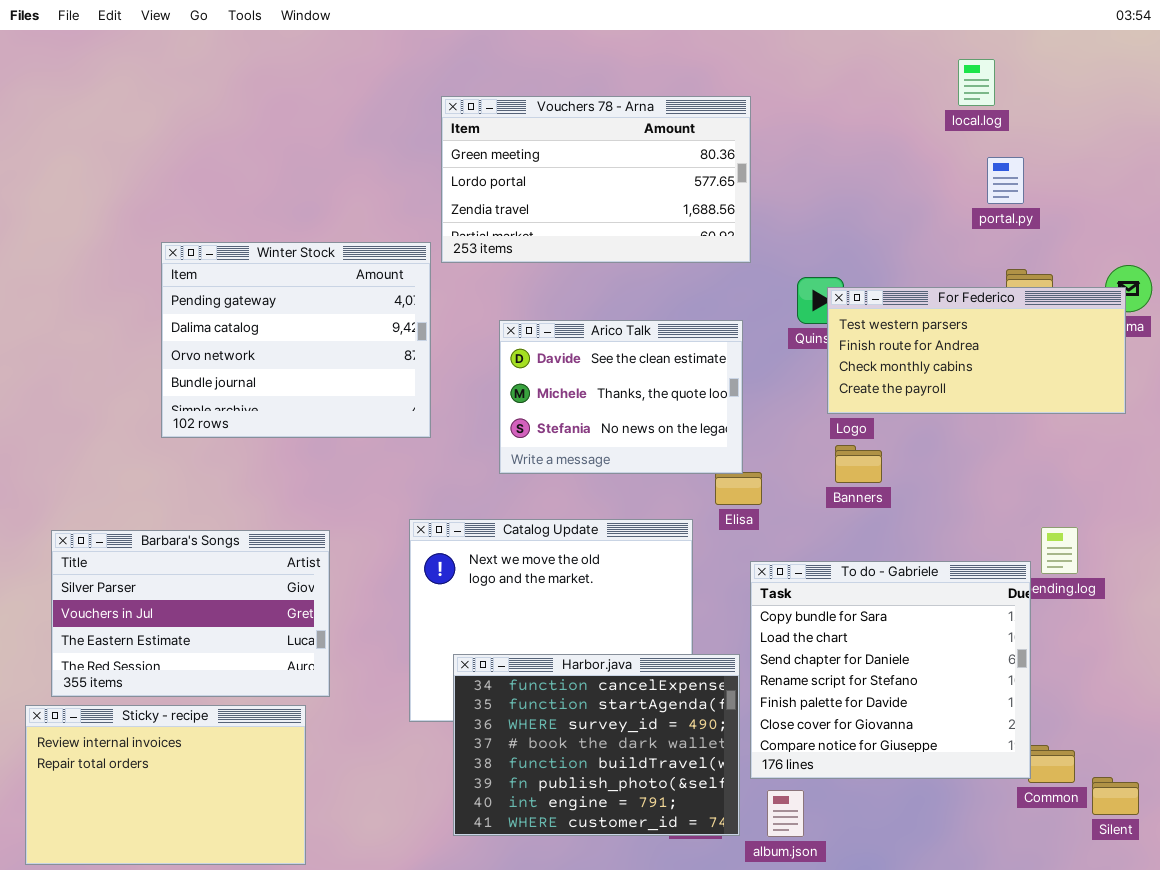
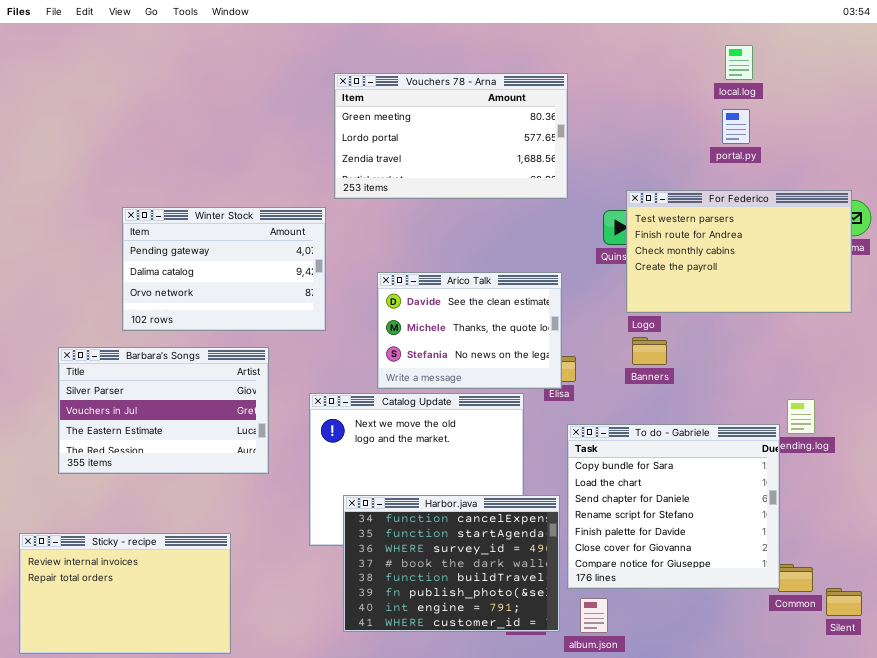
portal.py: [987,157,1024,204] -> [722,109,750,144], moved
Winter Stock: [161,242,431,438] -> [122,207,326,331], resized
For Federico: [827,287,1126,414] -> [626,190,852,313], resized
Arico Talk: [499,320,743,474] -> [377,272,562,389], moved
Barbara's Songs: [51,530,330,697] -> [58,347,269,474], moved

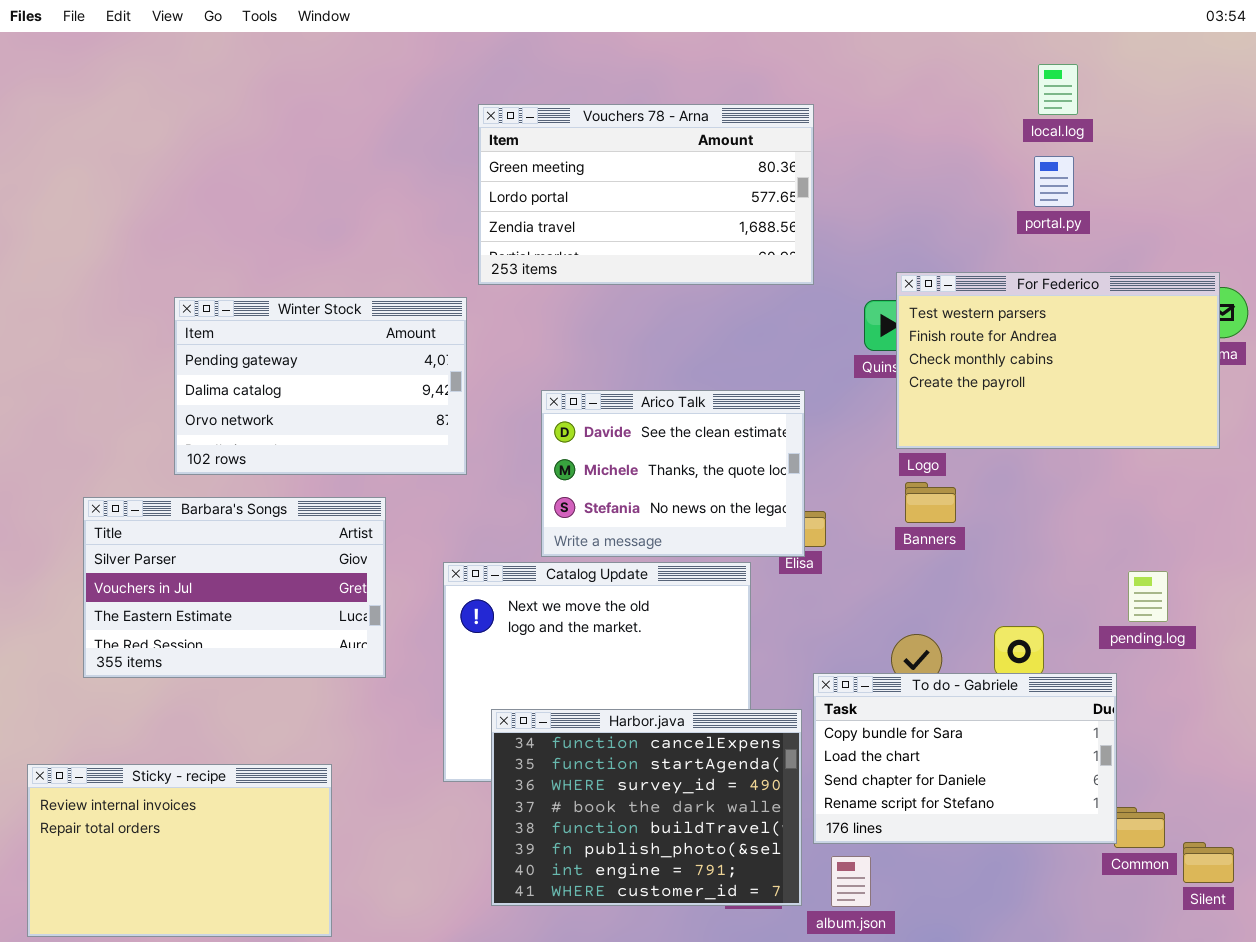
To do - Gabriele: [567,424,780,589] -> [813,673,1117,844], resized

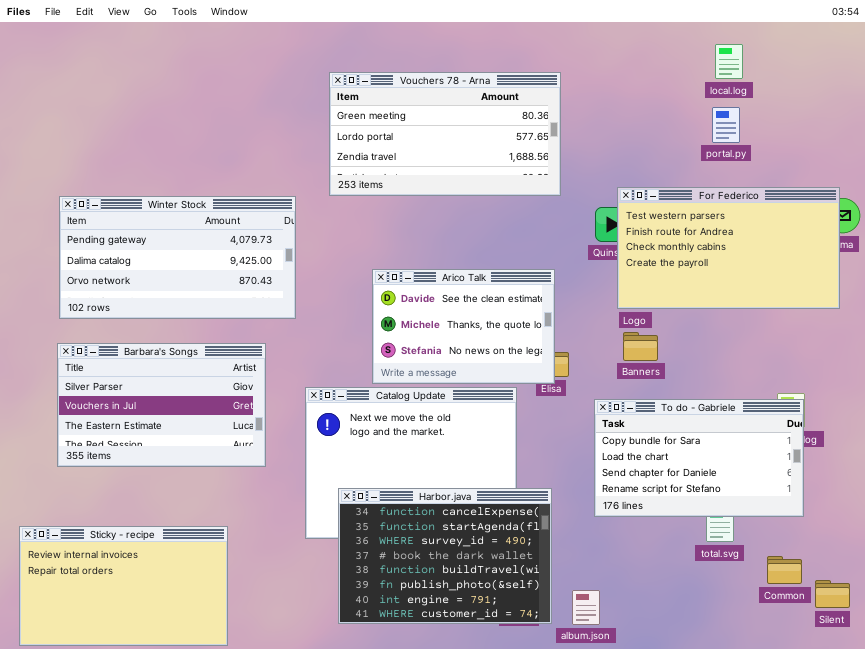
Winter Stock: [174,297,467,475] -> [59,196,296,319], moved, resized
To do - Gabriele: [813,673,1117,844] -> [594,399,804,517], moved

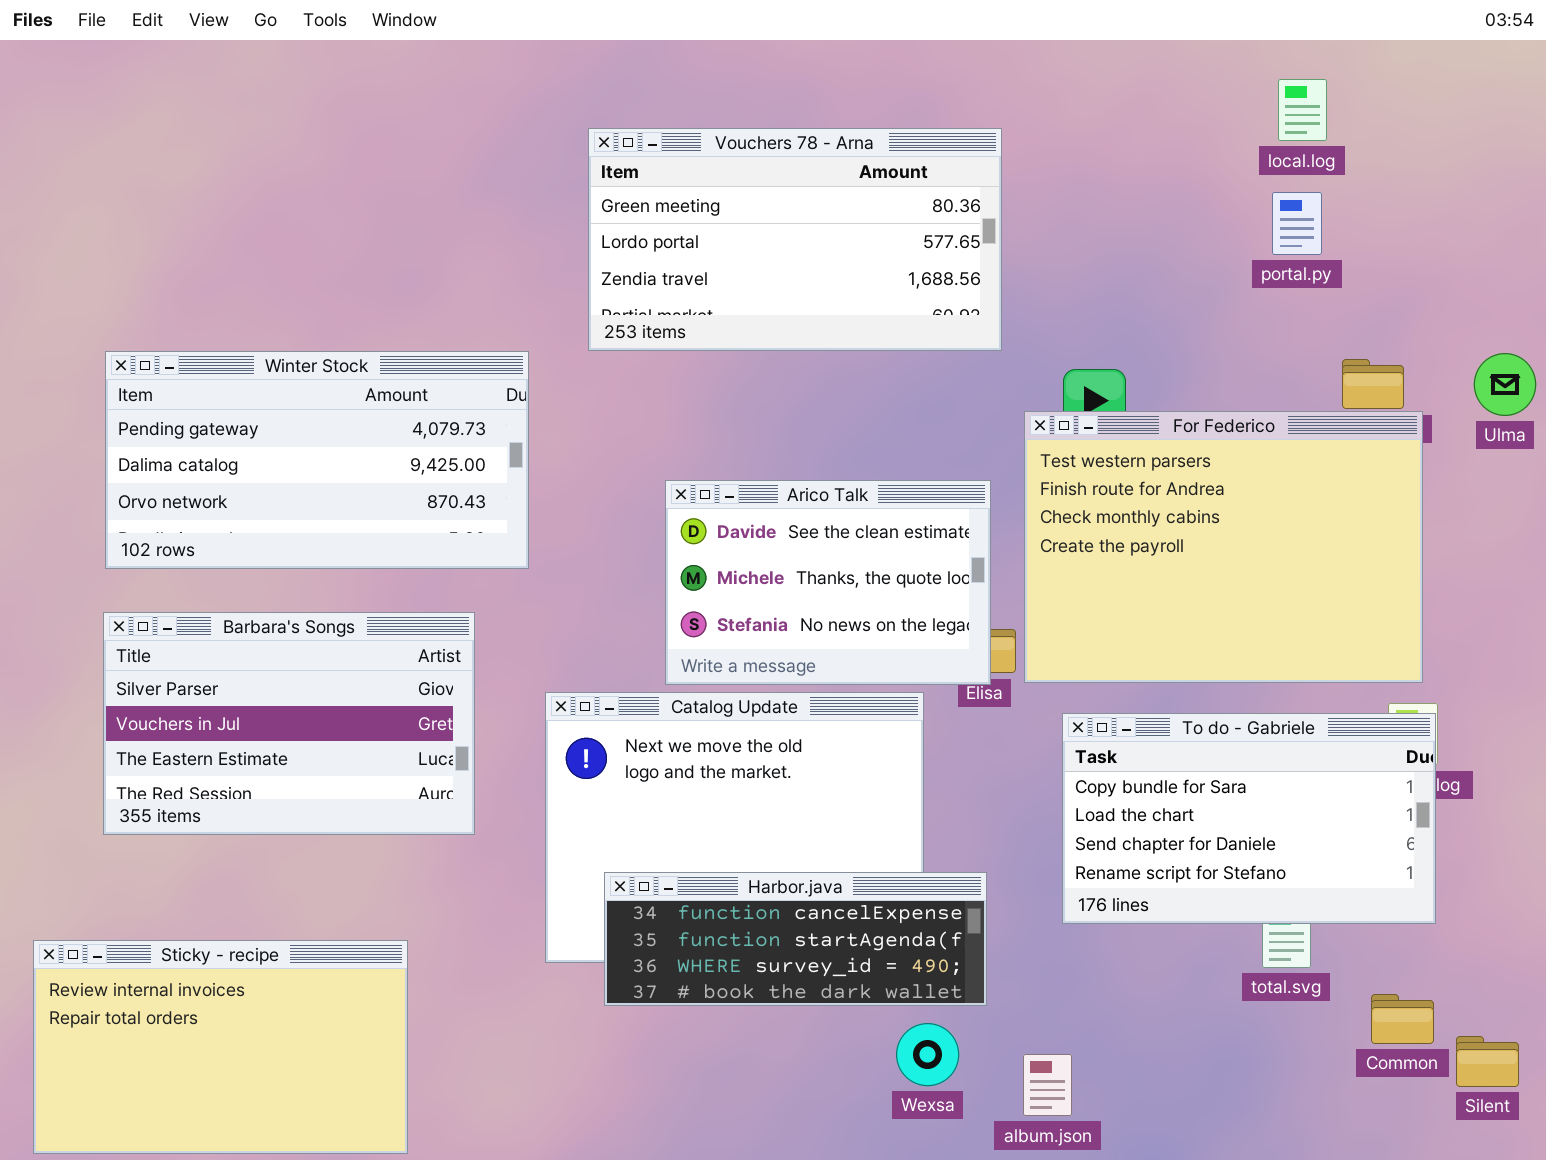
For Federico: [617,187,840,309] -> [1024,411,1423,683], moved, resized
Harbor.java: [338,488,552,624] -> [604,872,987,1006], resized

